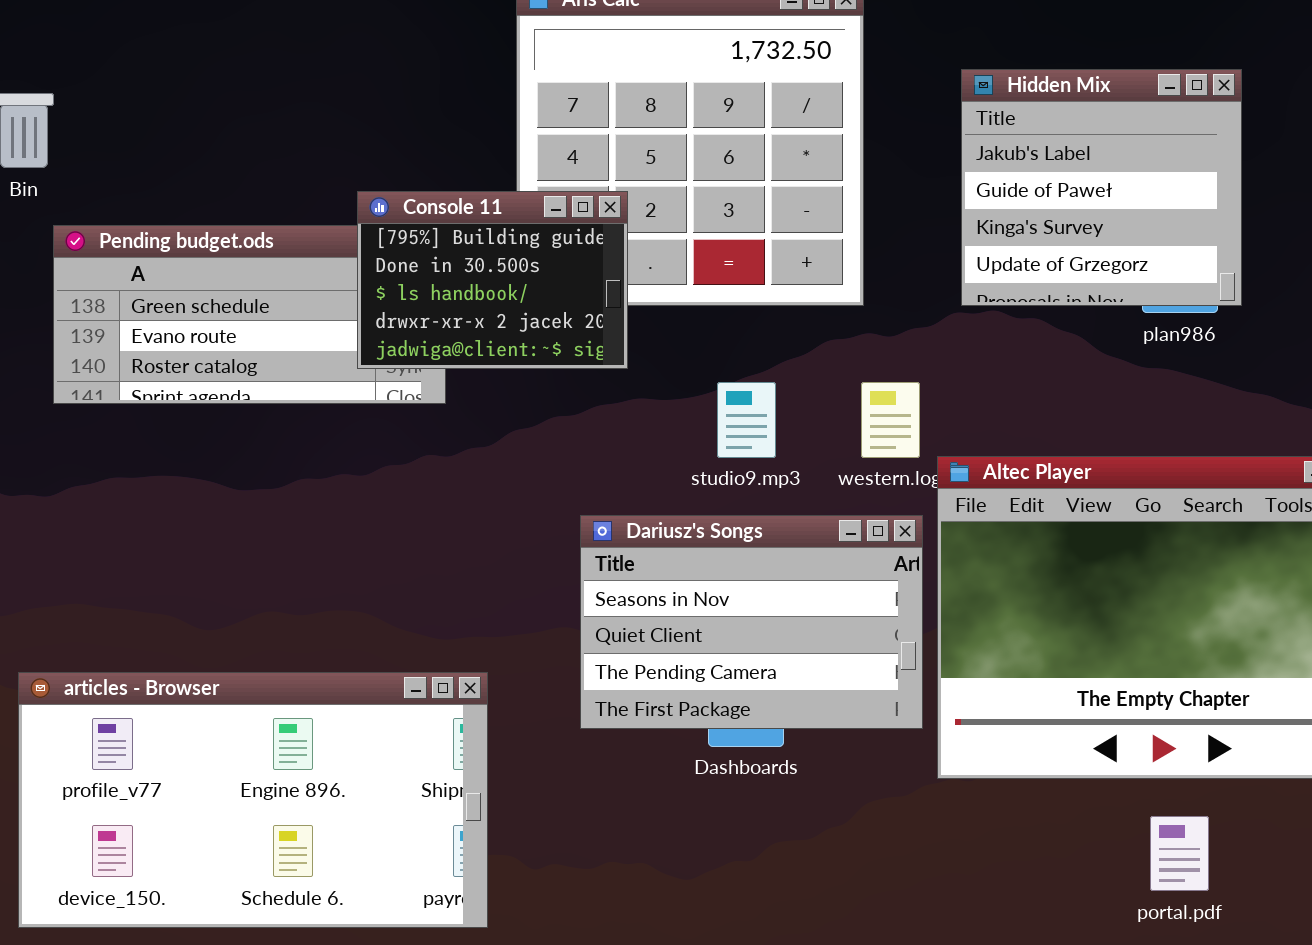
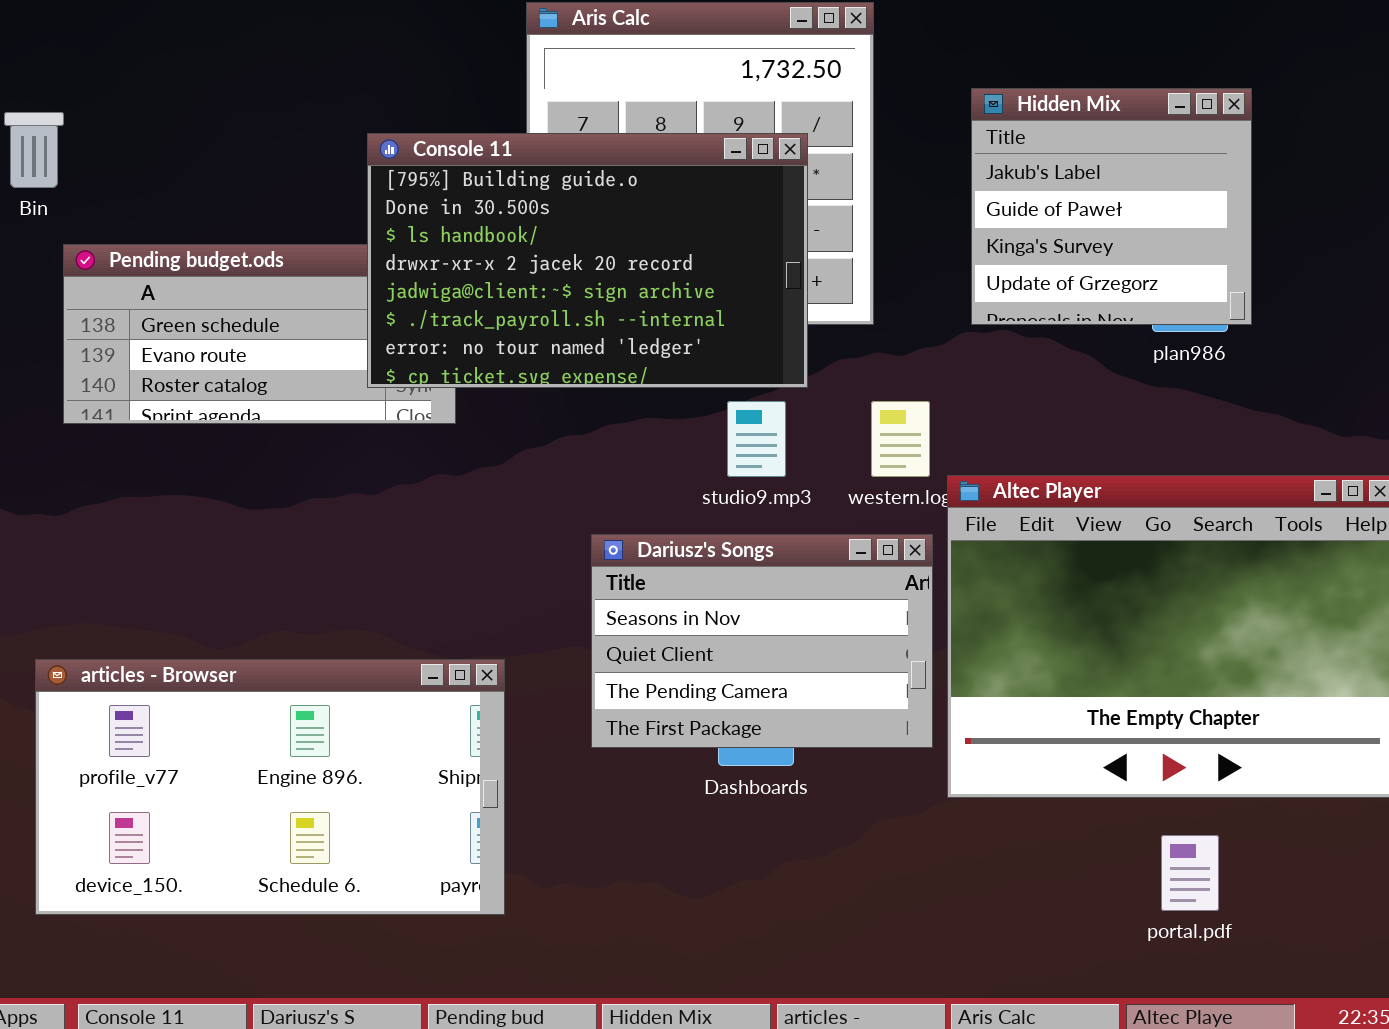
Console 11: [357,191,628,369] -> [367,133,808,388], resized
articles - Browser: [18,672,488,928] -> [35,659,505,915], moved

